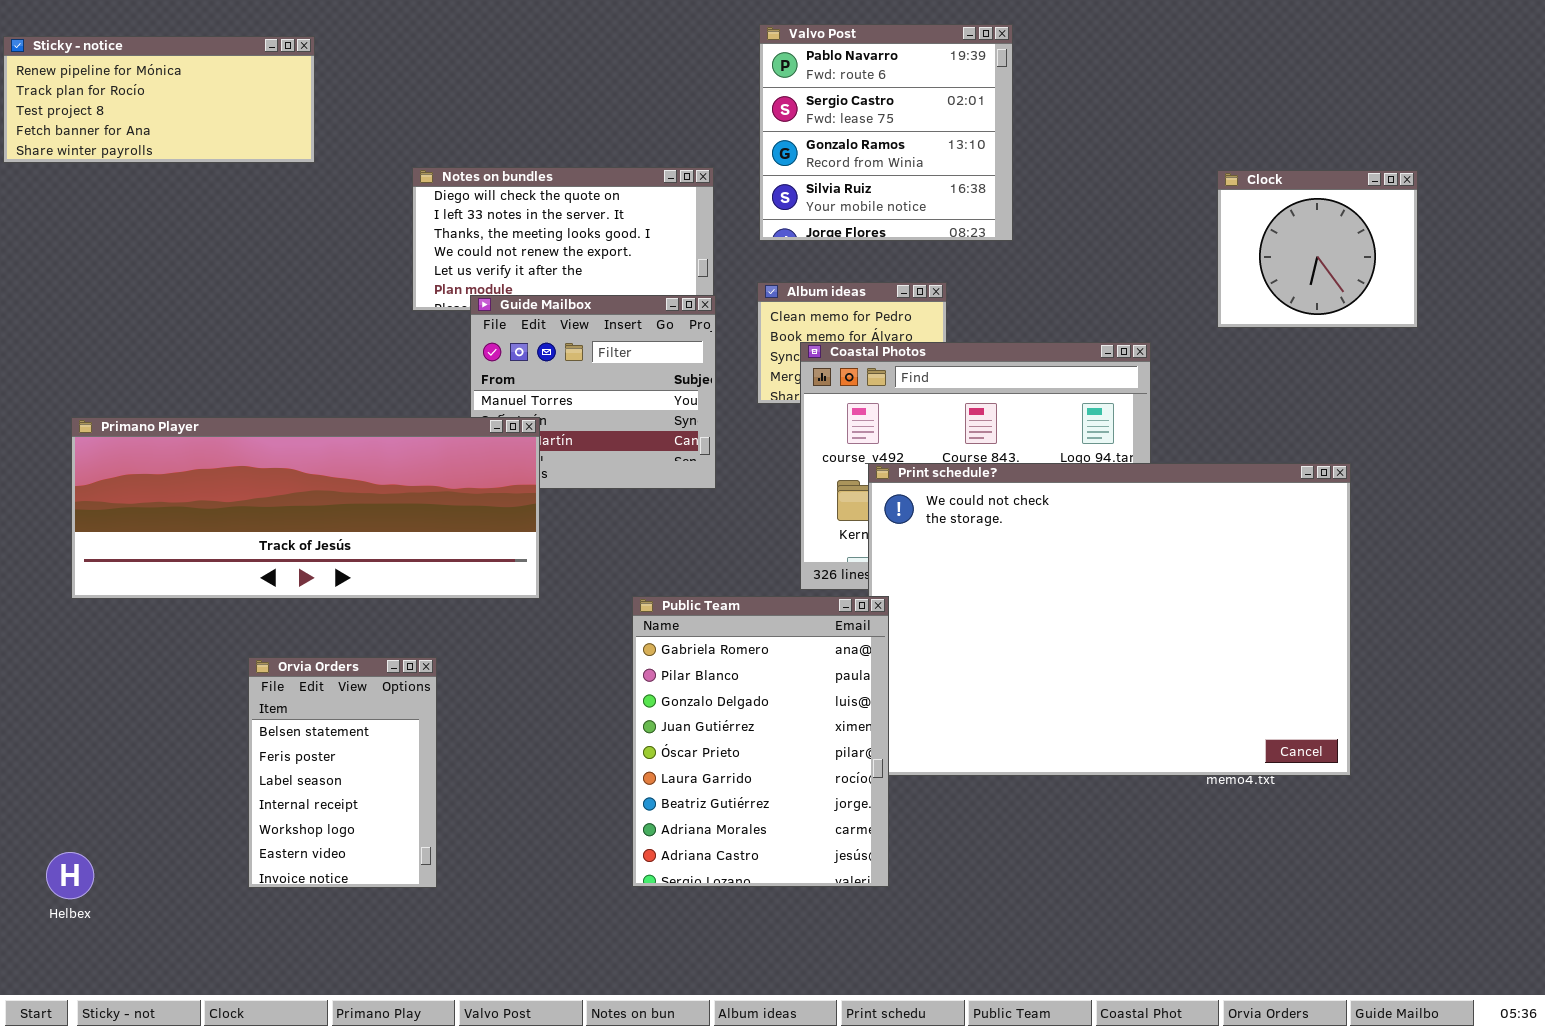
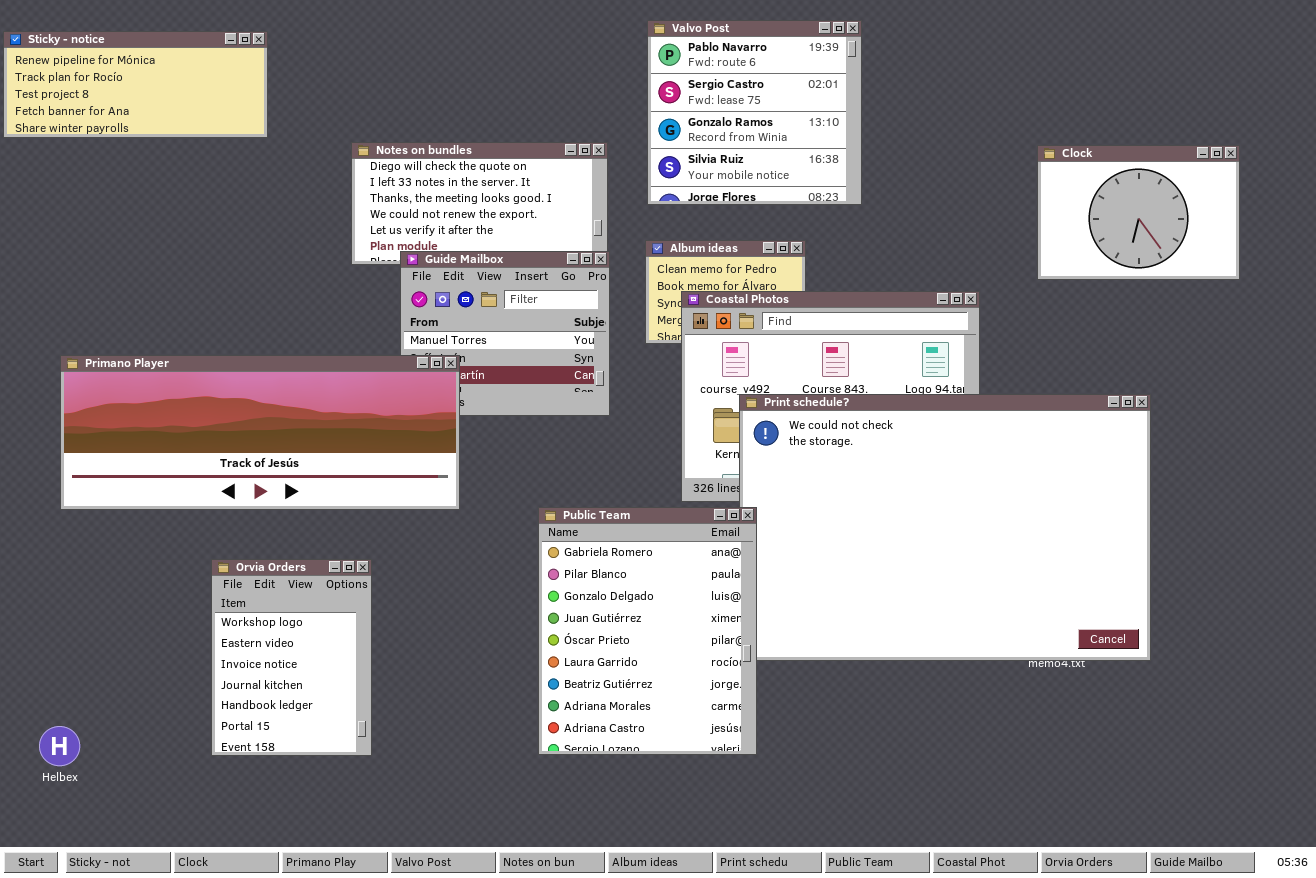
Clock: [1217,170,1418,328] -> [1037,145,1240,280], resized
Orvia Orders: [248,657,437,888] -> [211,559,372,756], scrolled down 4 rows

